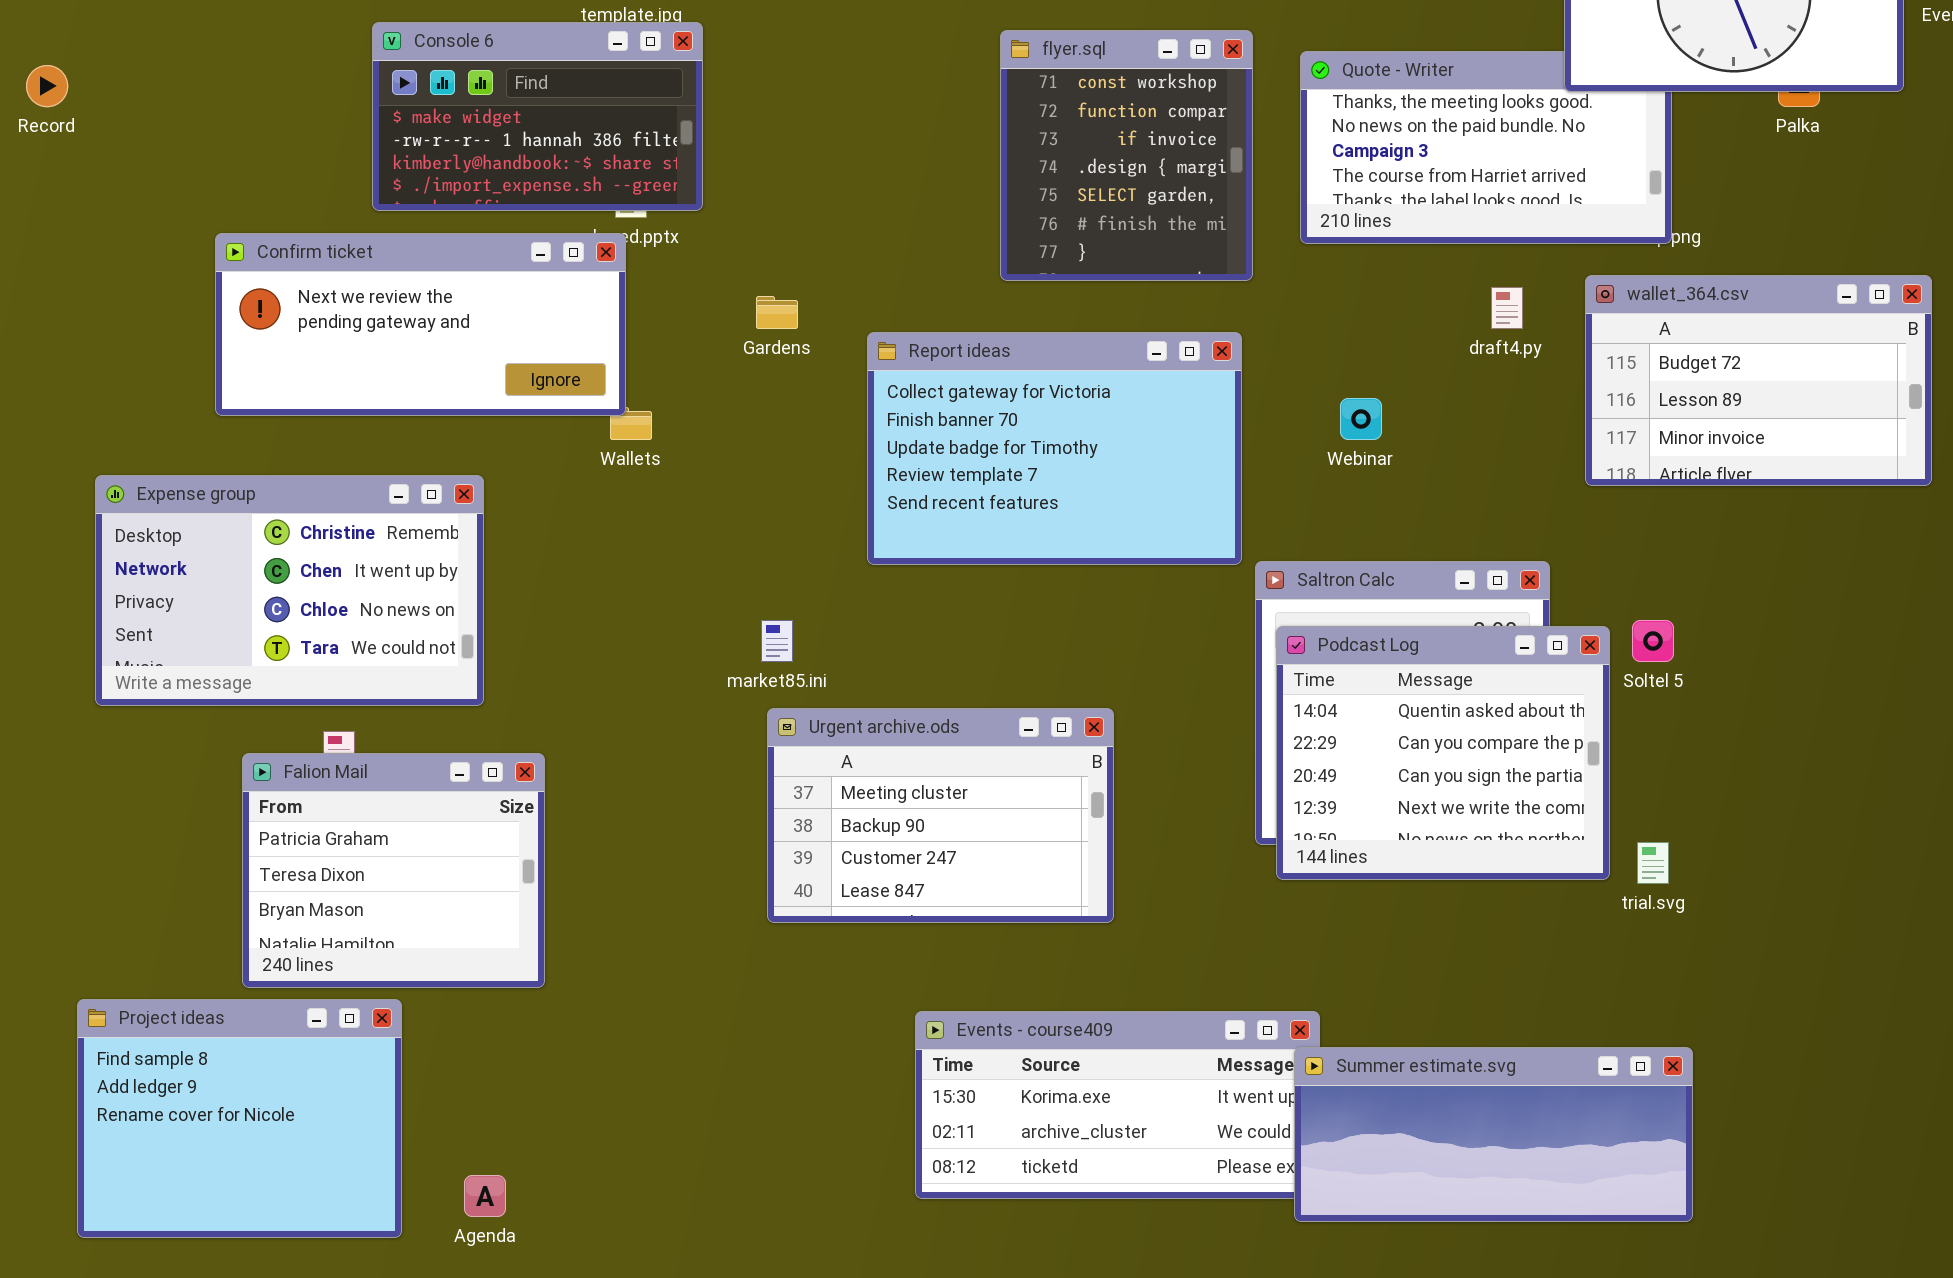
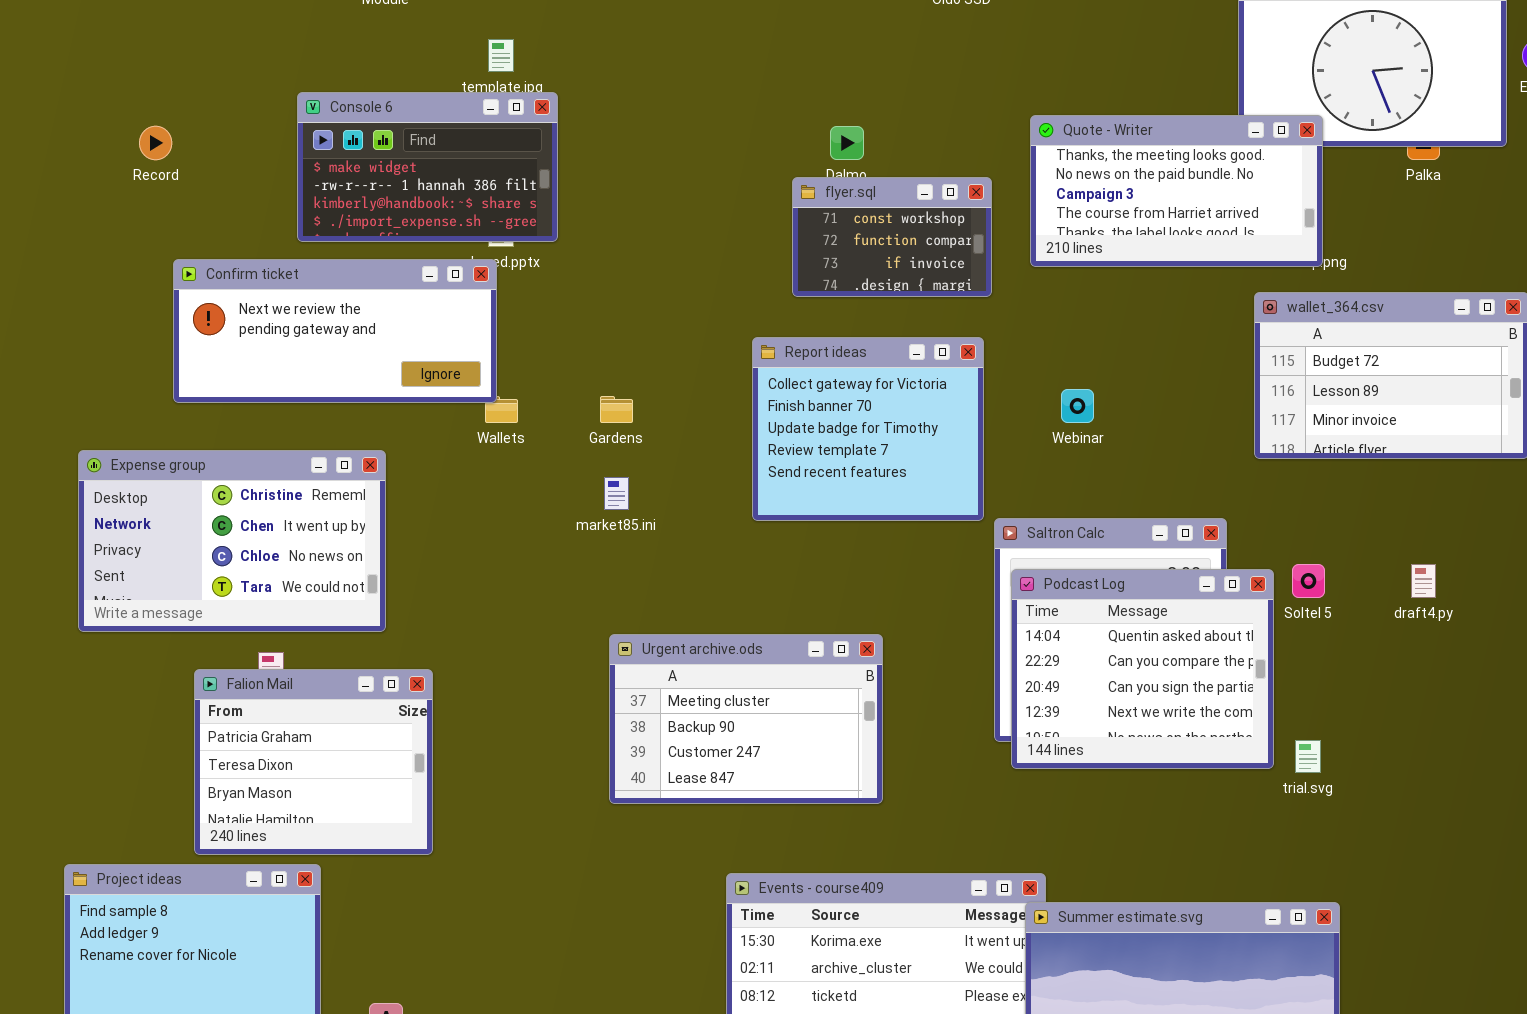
flyer.sql: [1000,30,1253,281] -> [792,177,992,297], resized
Quote - Writer: [1300,51,1672,244] -> [1030,115,1323,267], raised
Record: [26,65,68,107] -> [139,126,172,160], moved
draft4.py: [1491,287,1523,329] -> [1411,564,1436,598], moved
Gardens: [756,296,798,329] -> [600,396,633,423], moved
Report ideas: [867,332,1242,565] -> [752,337,984,521], resized
market85.ini: [761,620,793,662] -> [604,477,629,510], moved

